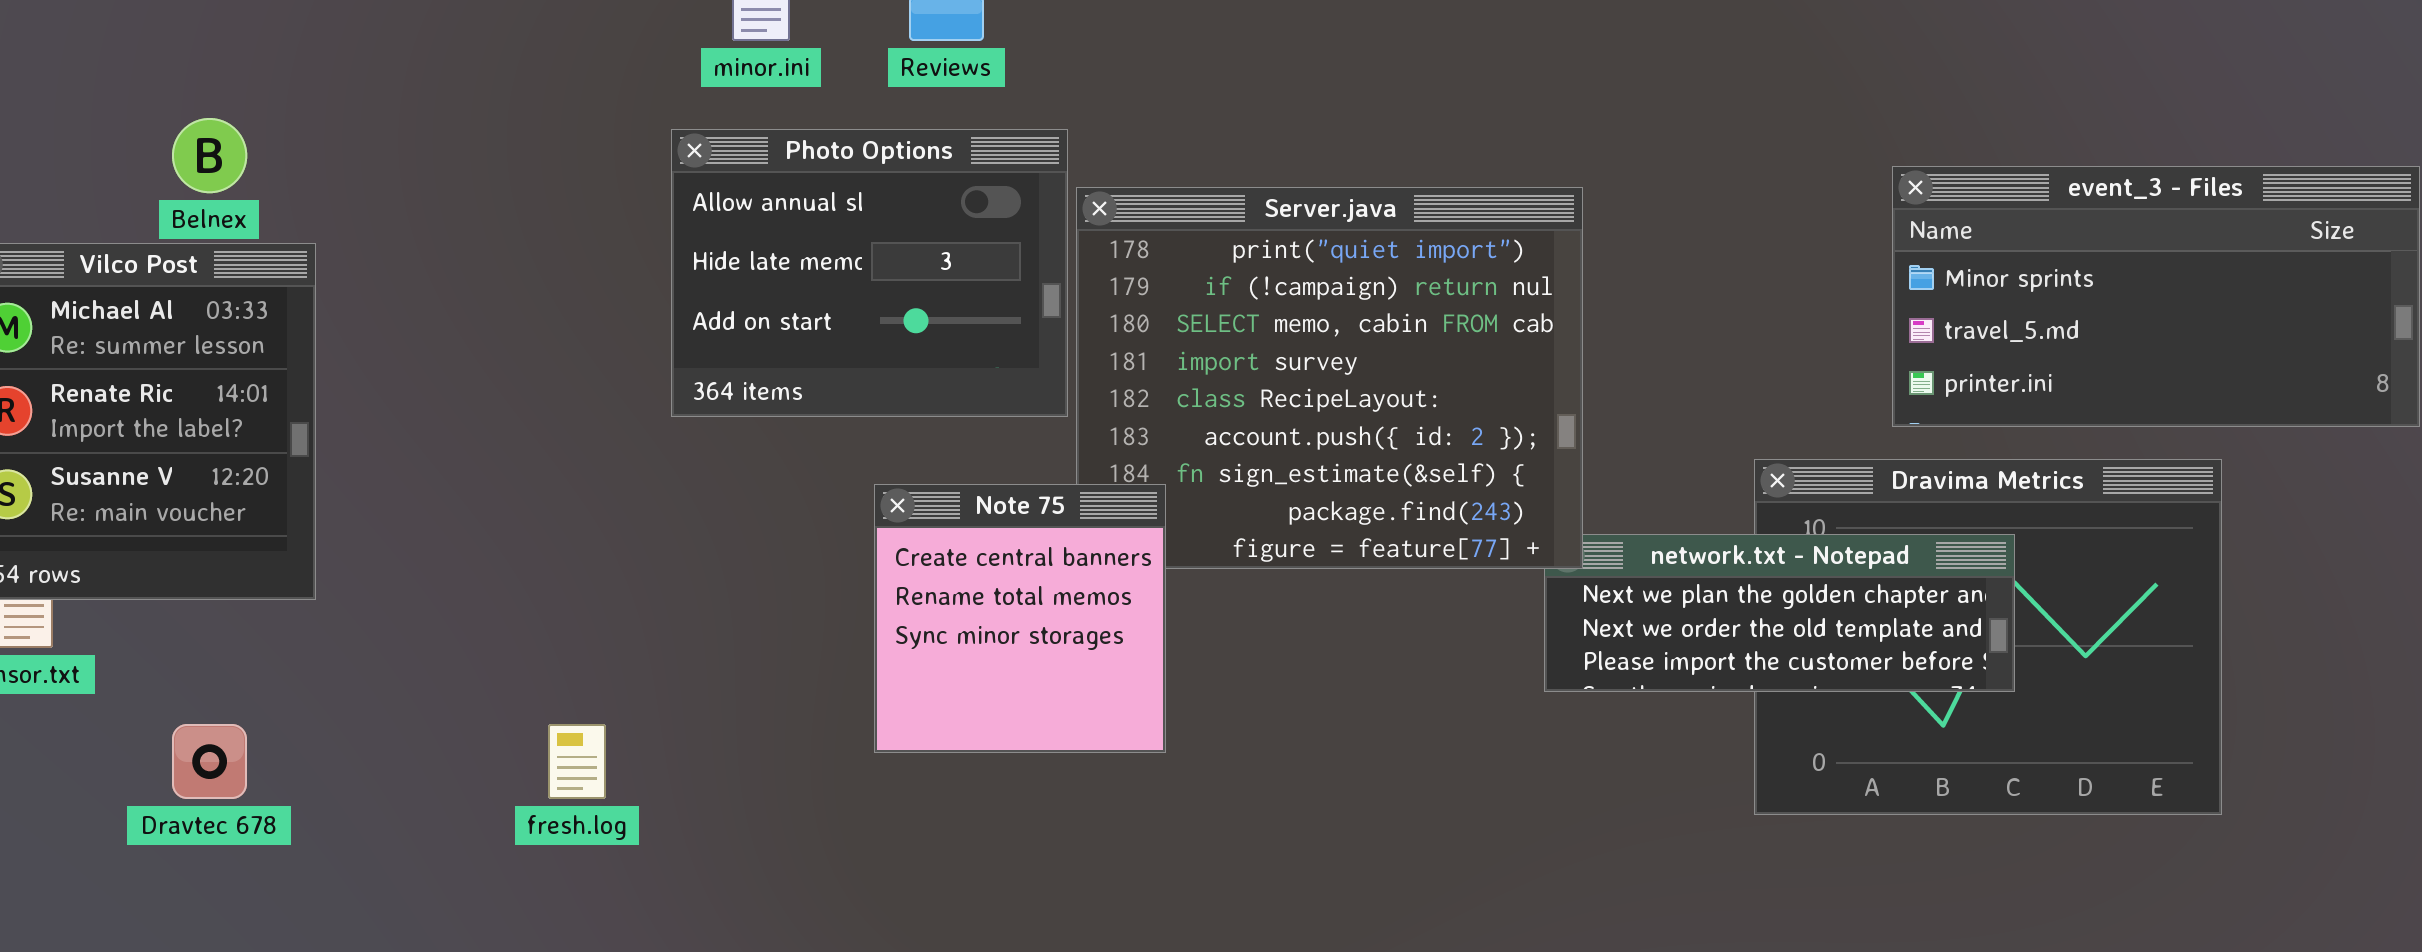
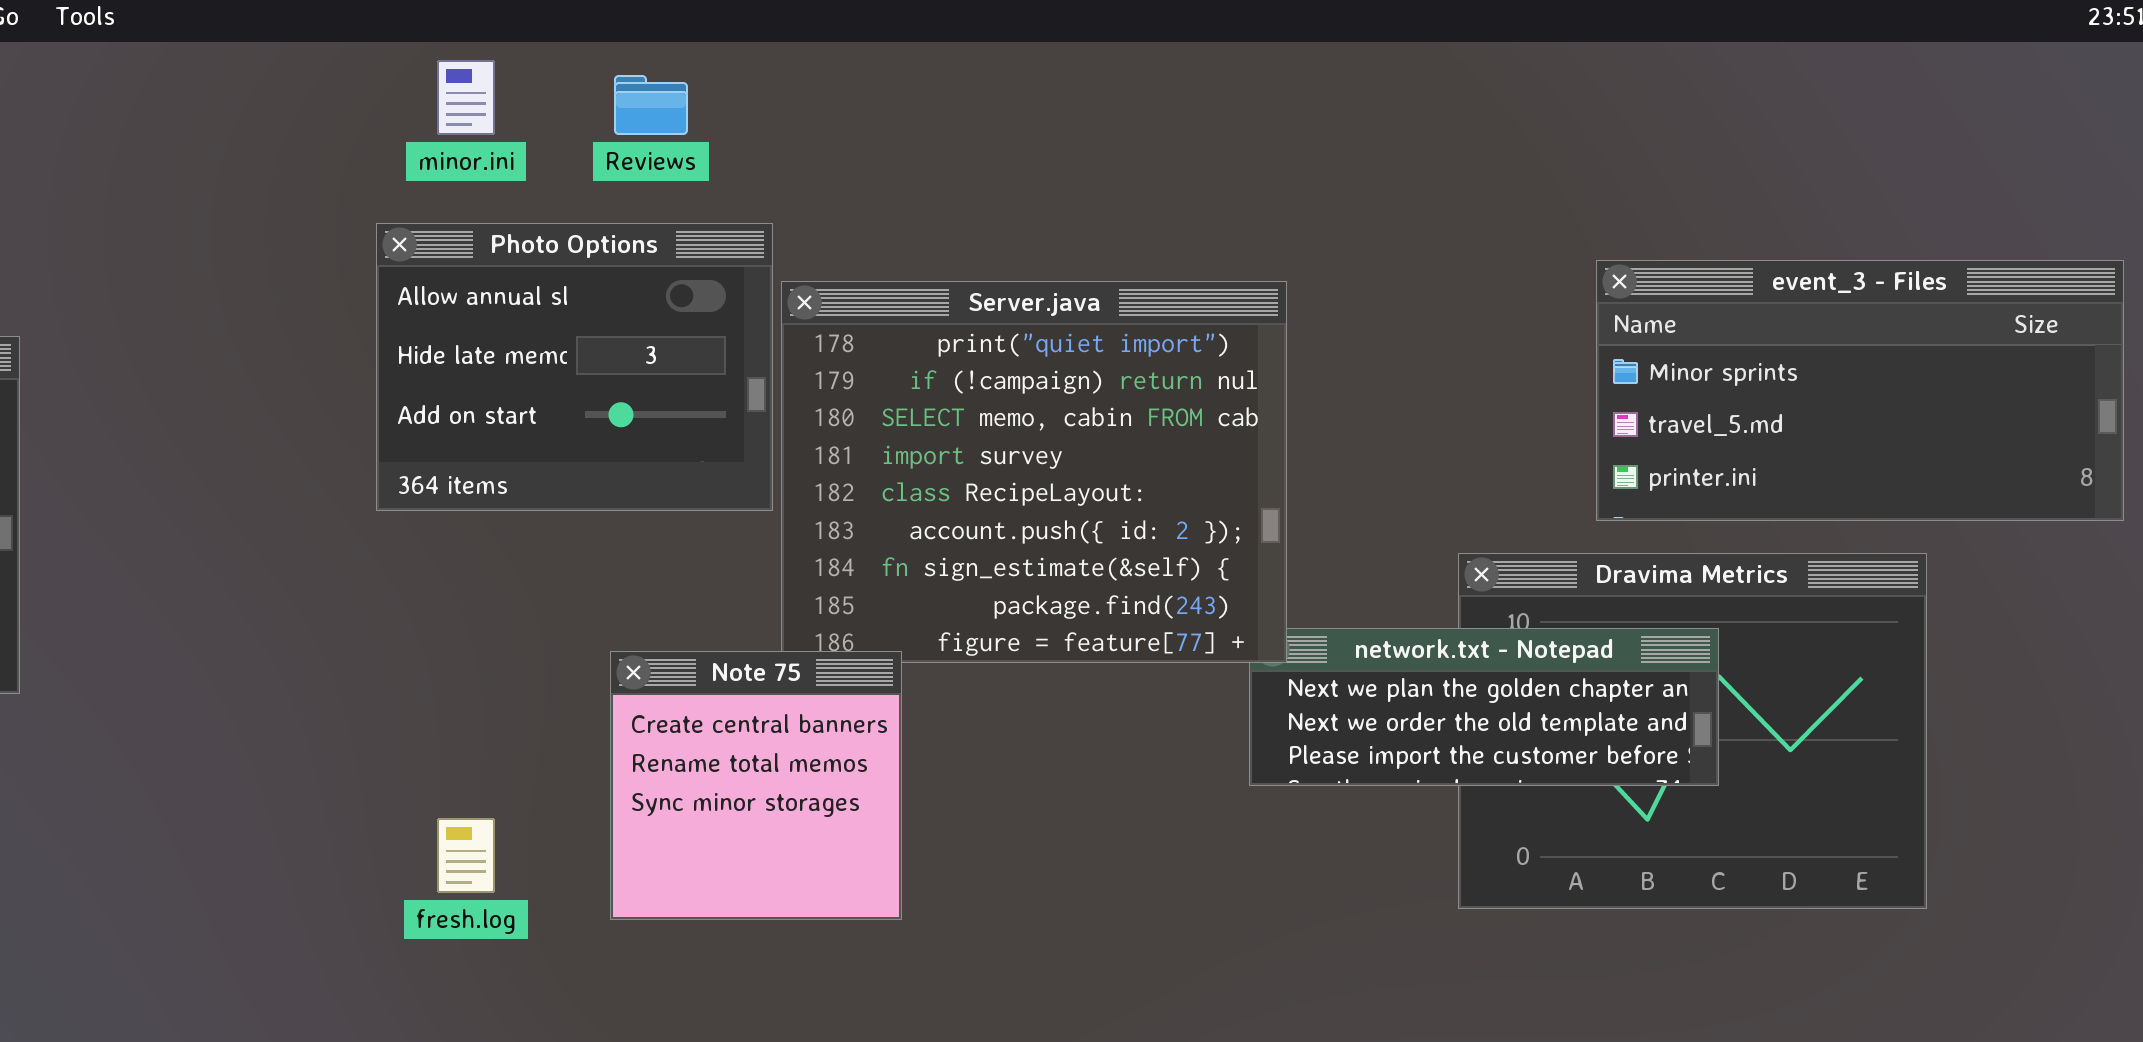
Note 75: [874,484,1166,753] -> [610,651,902,920], moved
fresh.log: [548,724,606,799] -> [437,818,495,893], moved

